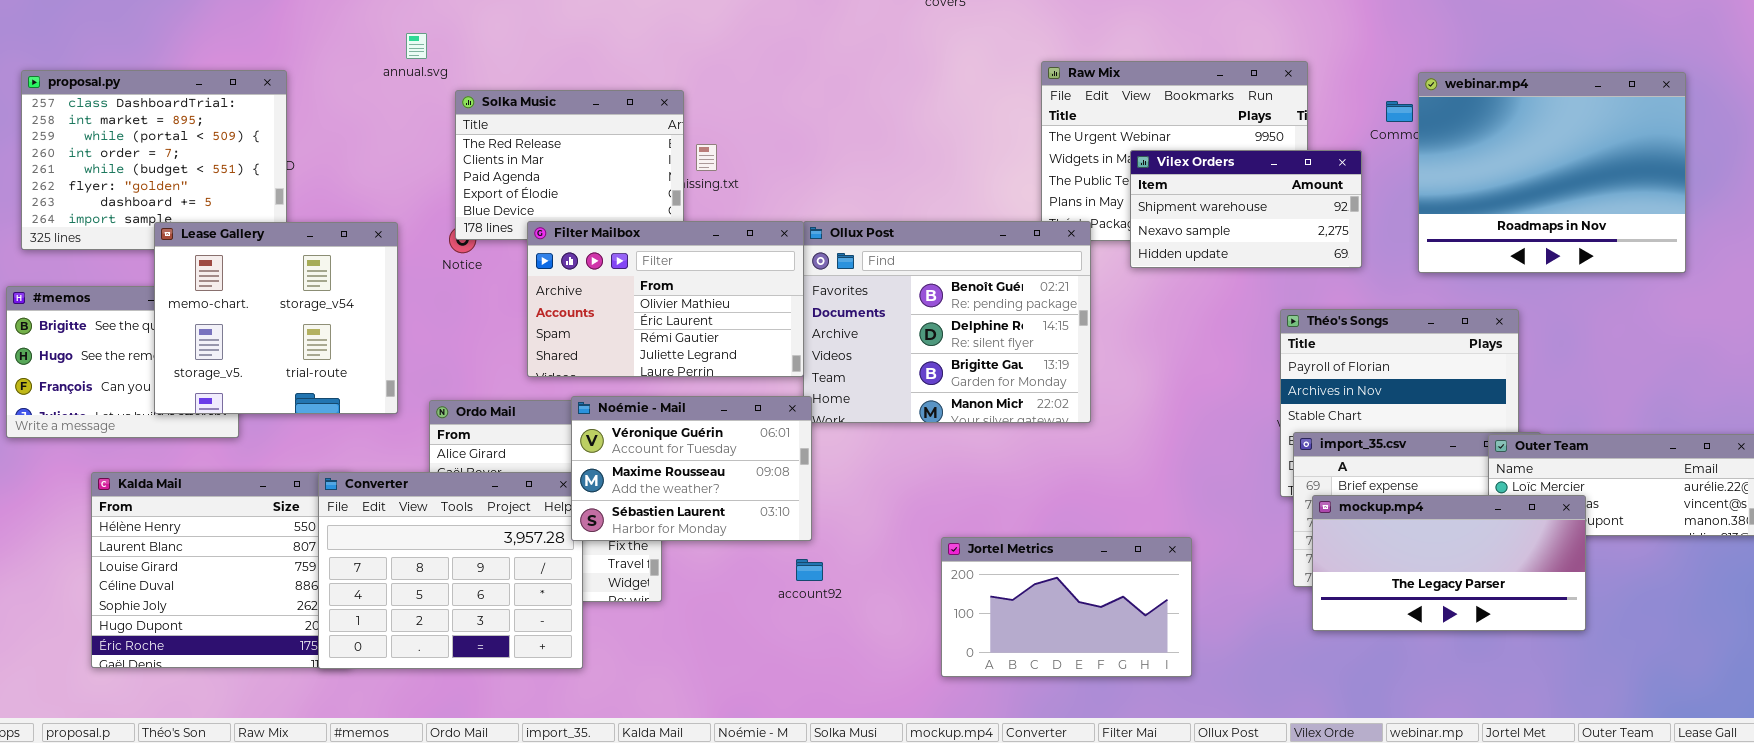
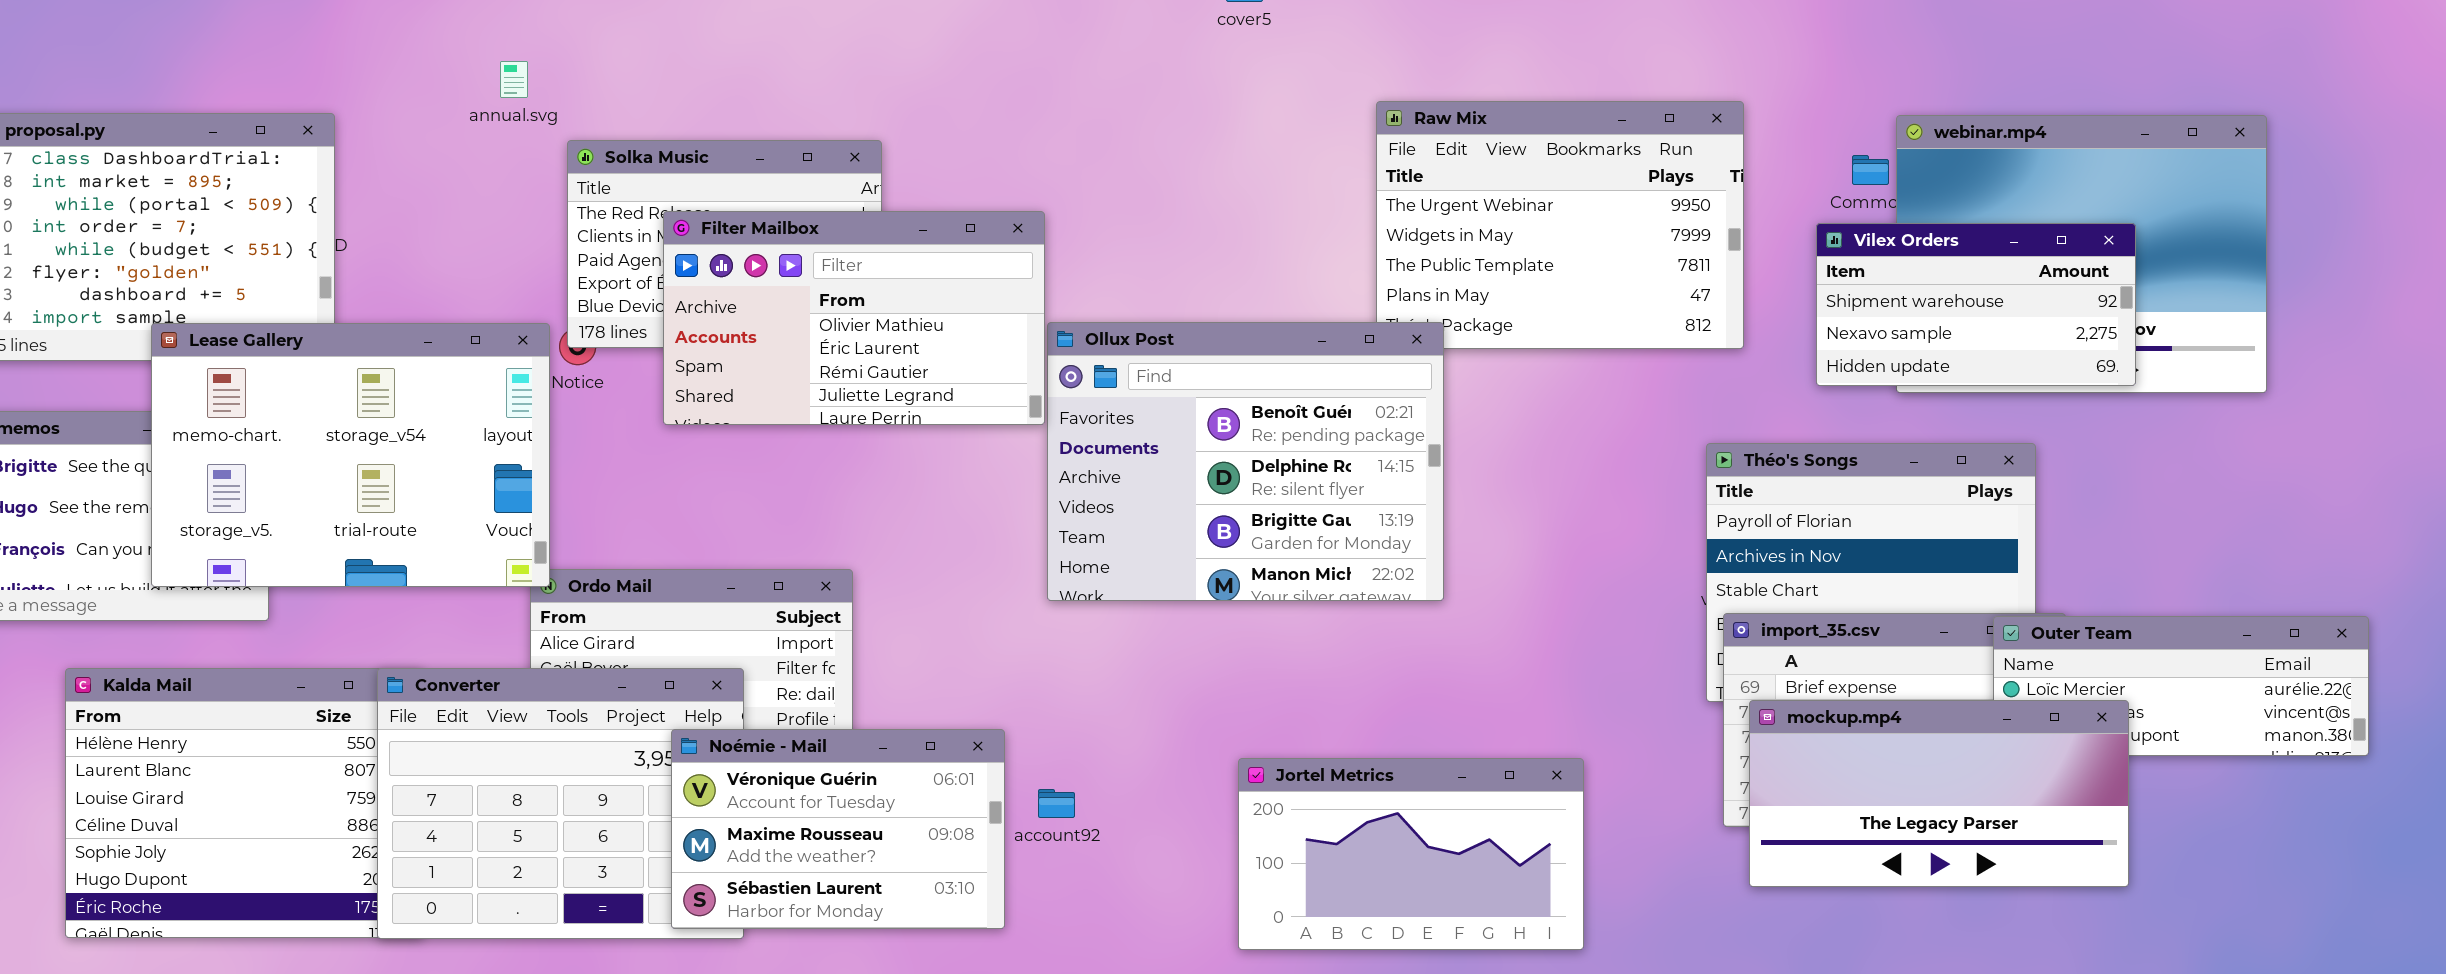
Vilex Orders: [1130,150,1362,268] -> [1816,223,2136,386], moved
Filter Mailbox: [527,221,804,377] -> [663,211,1045,425], moved
Lease Gallery: [154,222,398,414] -> [151,323,550,587], resized
Noémie - Mail: [571,396,812,541] -> [671,729,1005,929], moved

